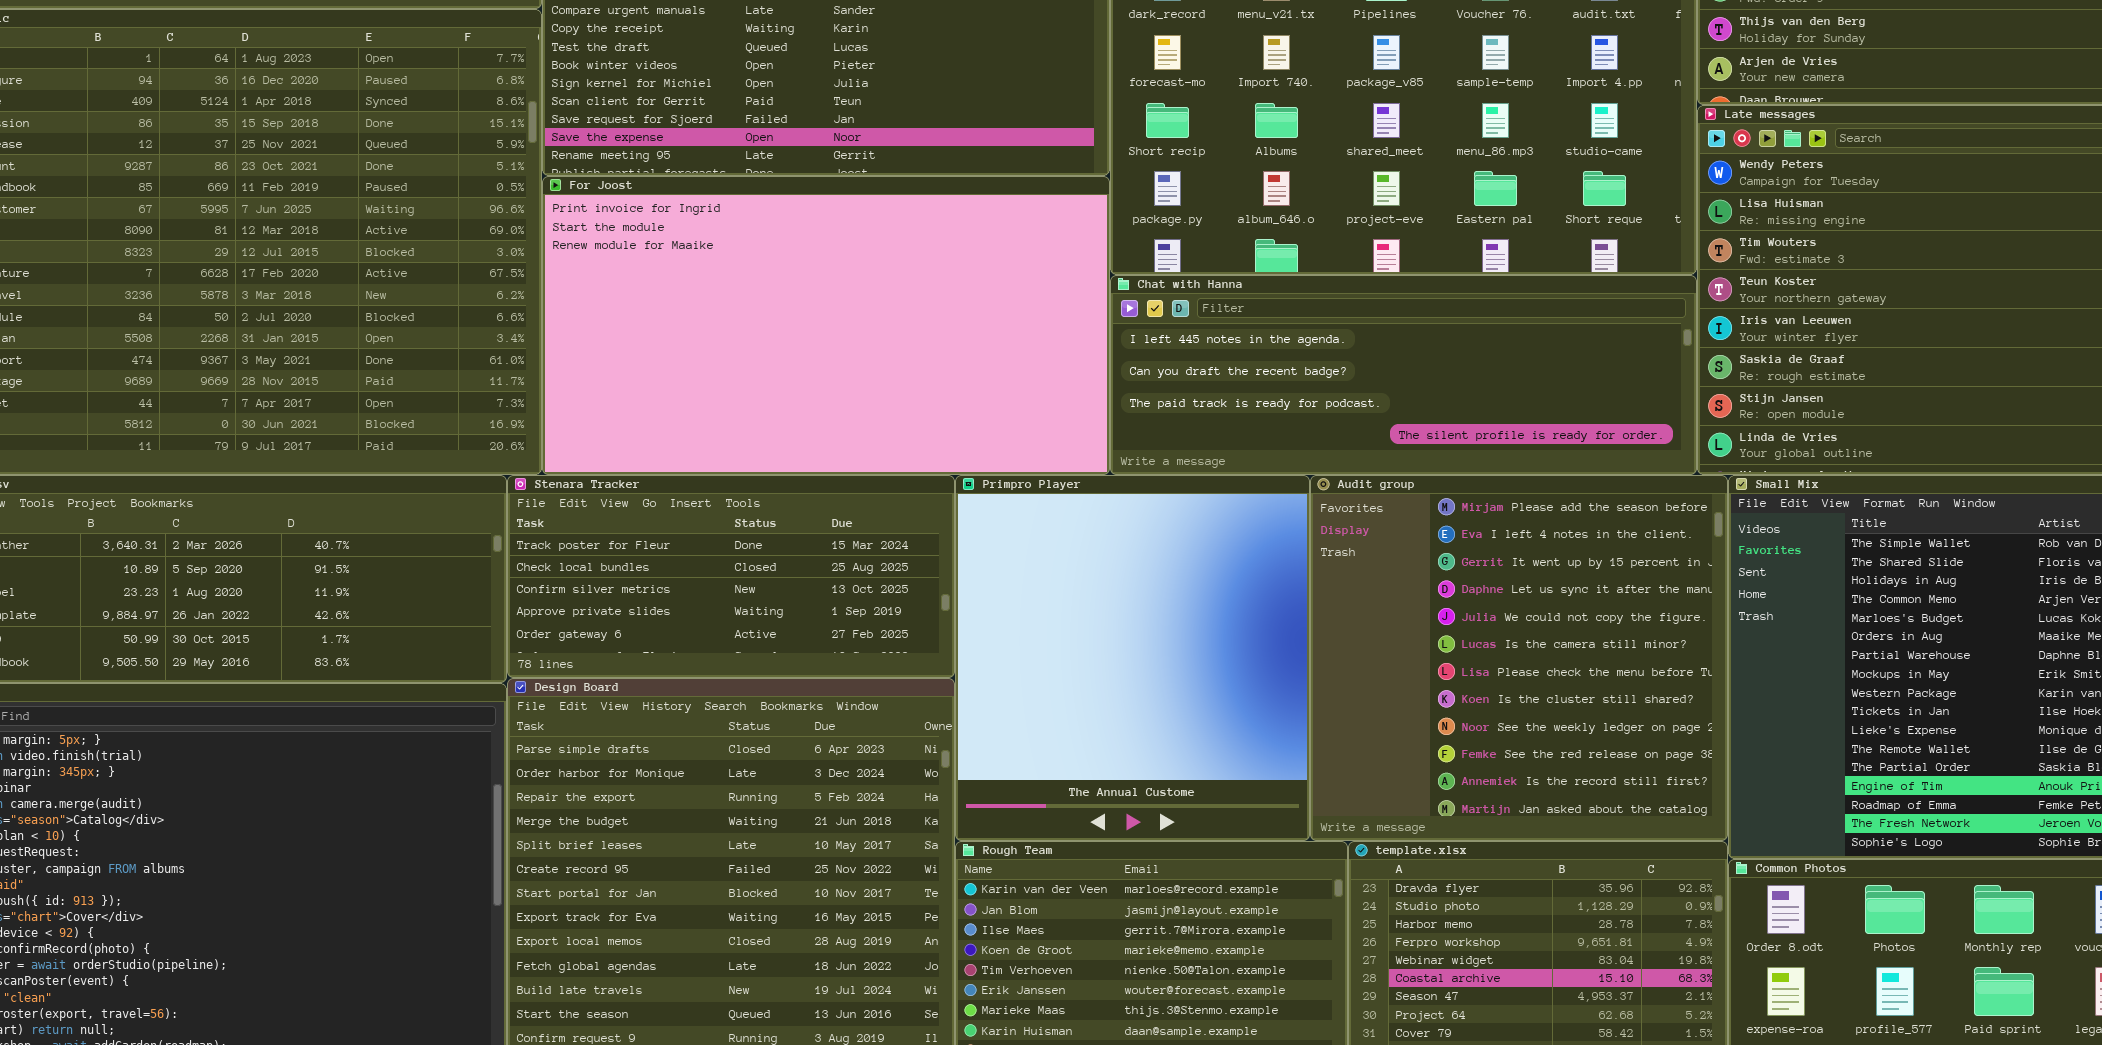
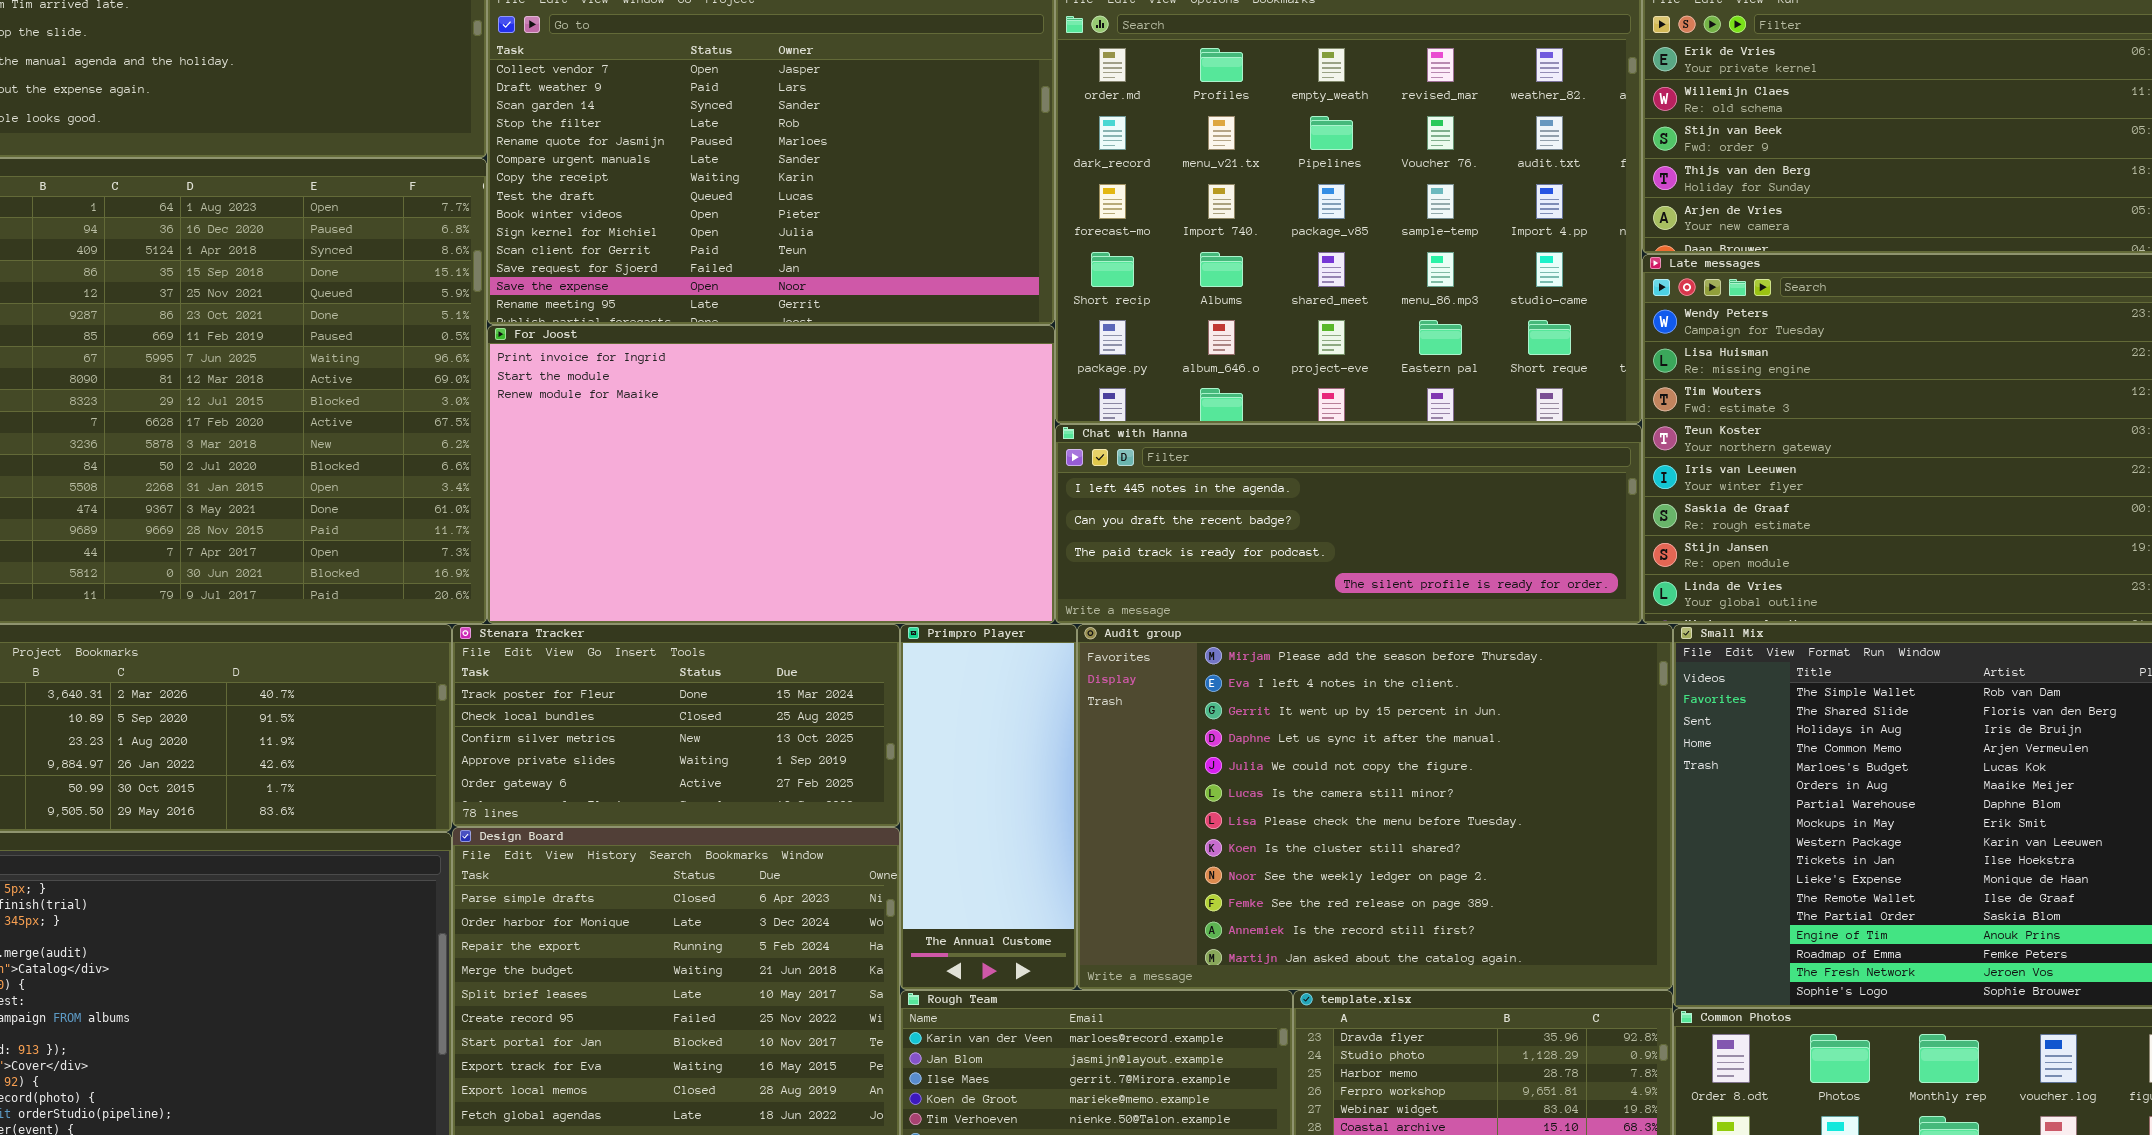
Primpro Player: [955,475,1310,841] -> [900,624,1077,990], resized
Audit group: [1310,475,1728,841] -> [1077,624,1673,990], resized

